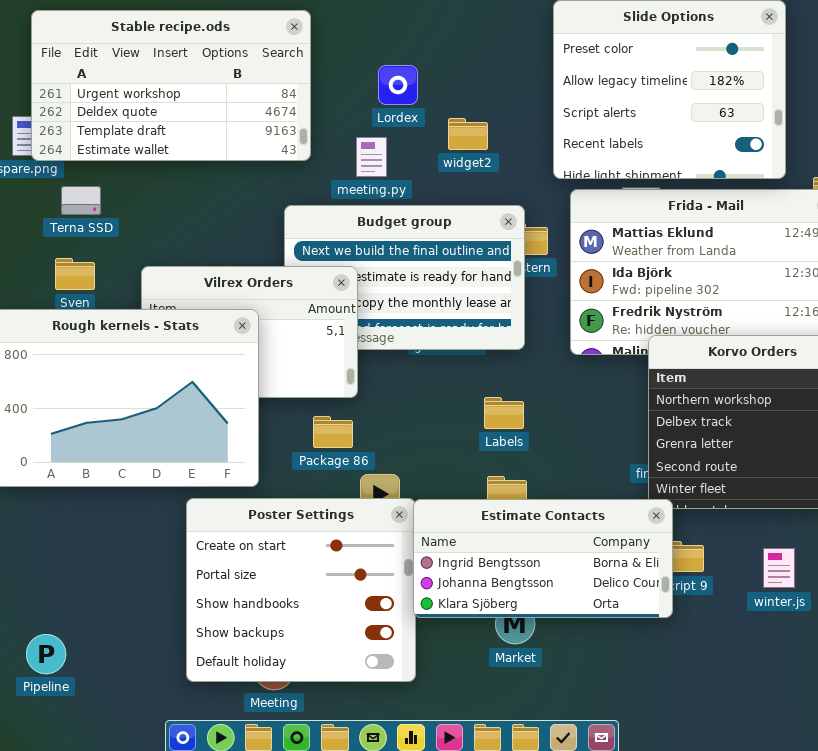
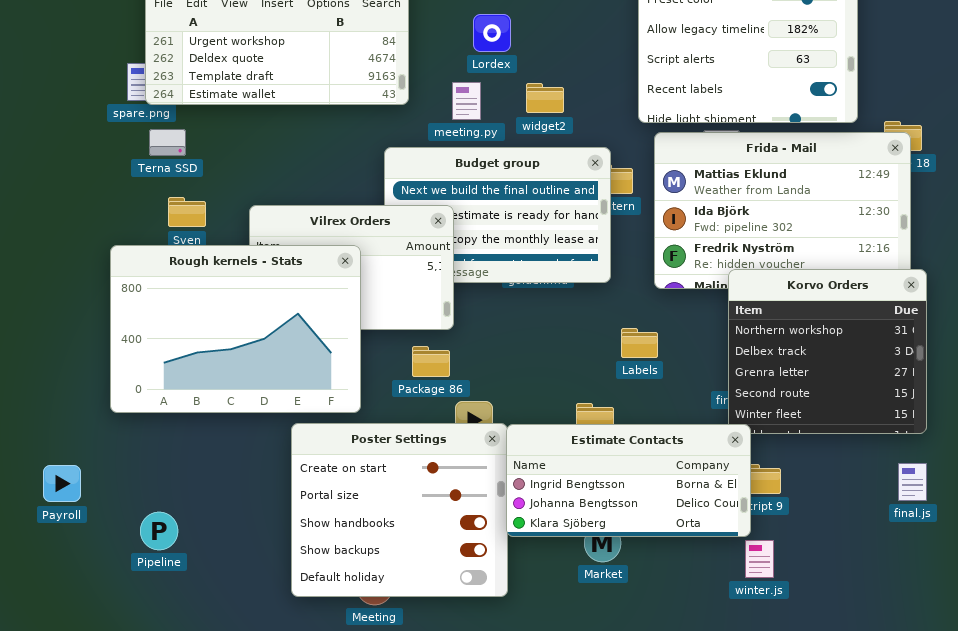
widget2: [448,118,488,150] -> [526,83,564,113], moved
Terna SSD: [61,186,101,215] -> [149,129,186,156], moved
Labels: [484,397,524,429] -> [621,328,658,358], moved
winter.js: [763,548,795,588] -> [745,540,774,578], moved
Pipeline: [26,634,66,674] -> [140,512,178,550], moved

